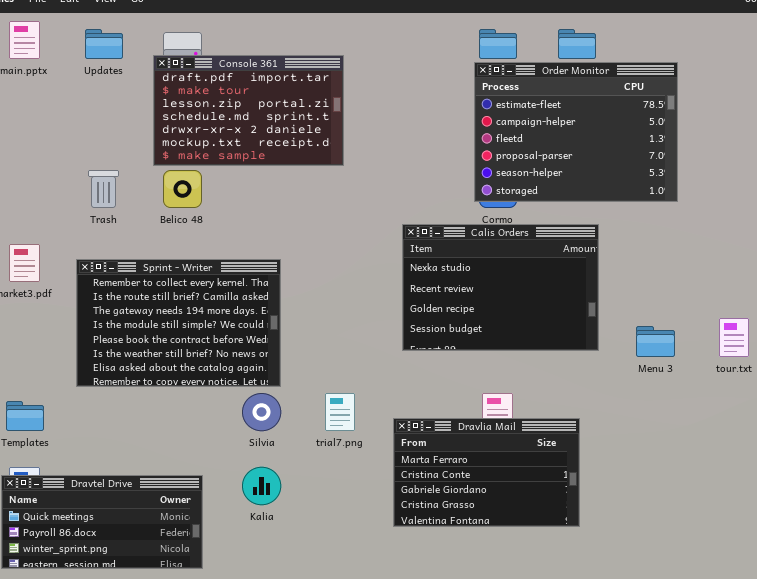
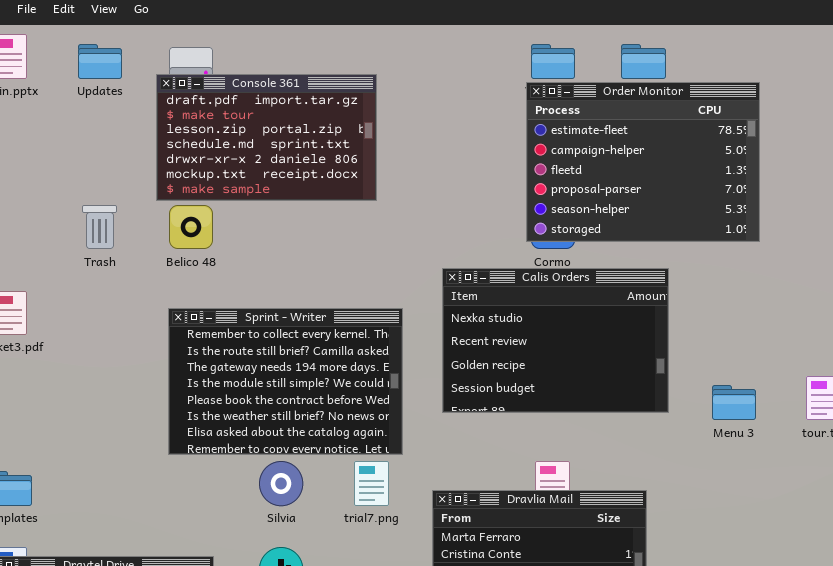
Sprint - Writer: [76,259,281,387] -> [168,308,403,455], moved

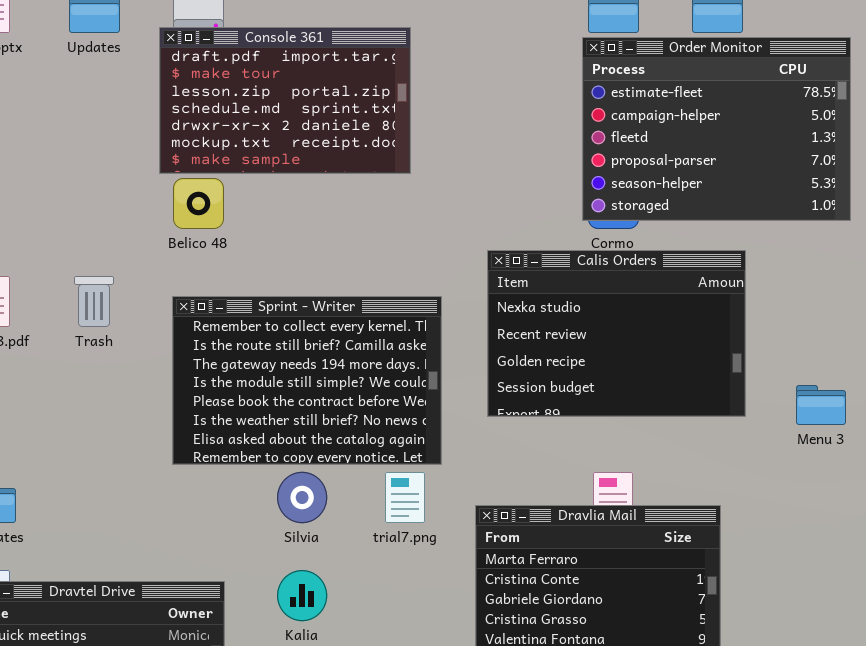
Trash: [82,205,117,249] -> [74,276,114,327], moved

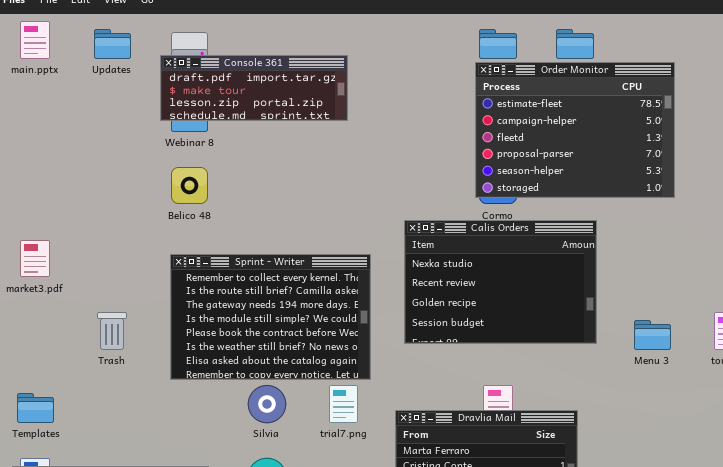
Console 361: [159,27,411,174] -> [160,55,348,121], resized
Trash: [74,276,114,327] -> [97,312,127,350], moved

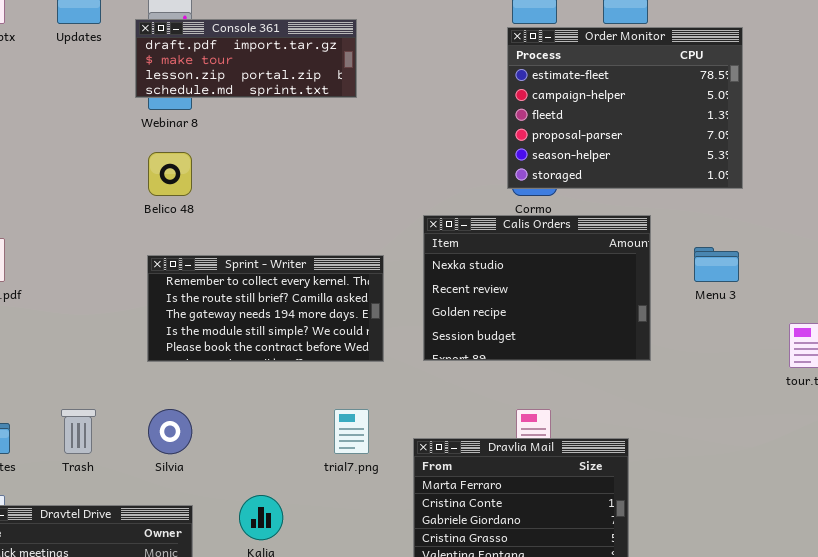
Sprint - Writer: [170,254,371,380] -> [147,255,384,362], resized
Trash: [97,312,127,350] -> [61,409,96,454], moved
Menu 3: [634,320,671,350] -> [694,247,739,282], moved
Silvia: [248,385,286,423] -> [148,409,192,454], moved

